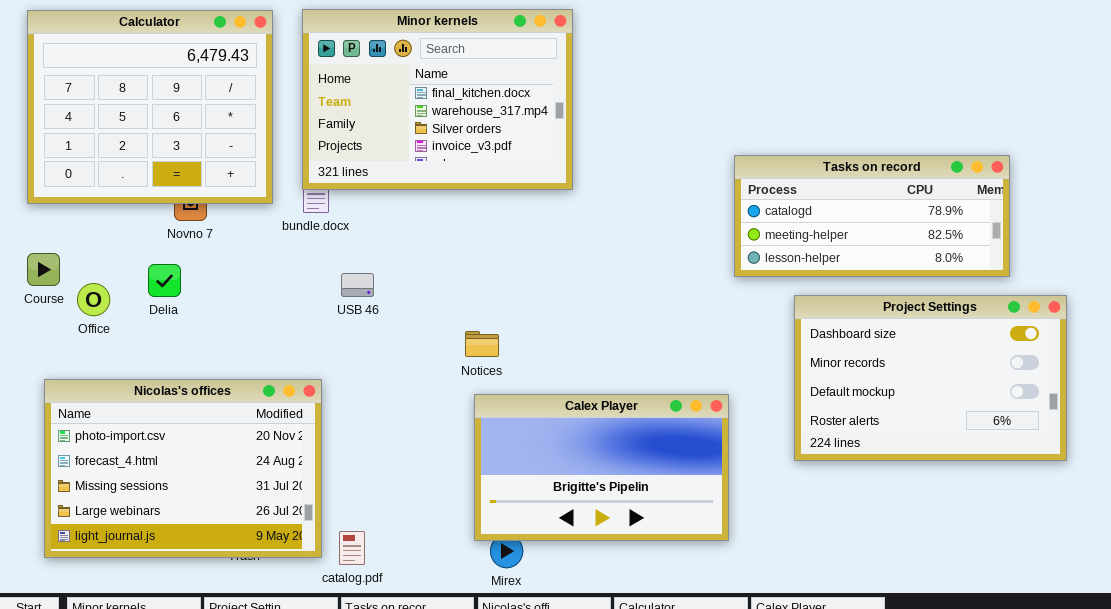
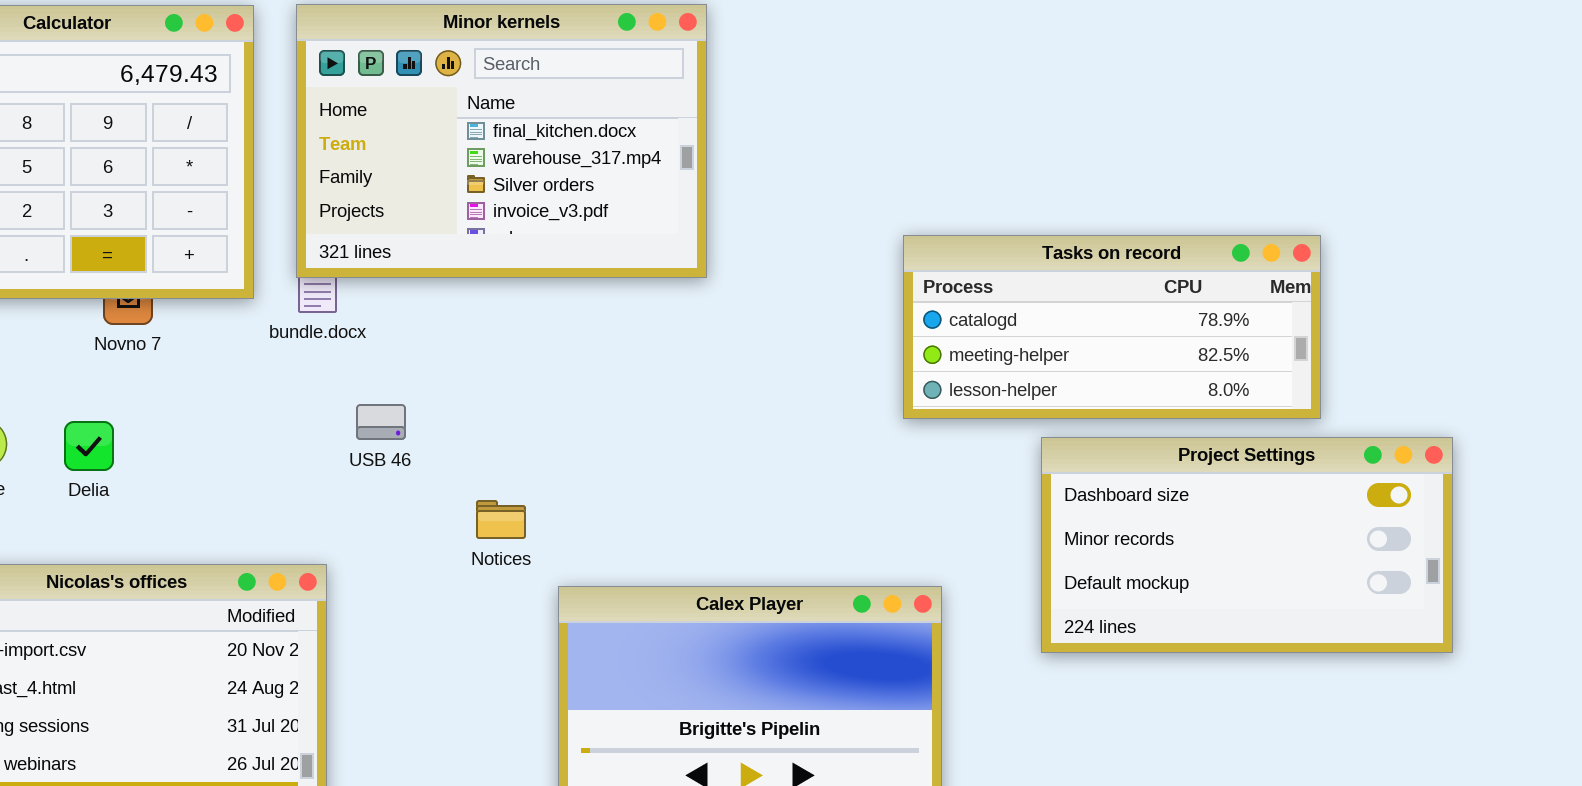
Tasks on record: [734,155,1010,277] -> [903,235,1321,419], moved
Delia: [148,264,181,297] -> [64,421,114,471], moved
Project Settings: [794,295,1067,461] -> [1041,437,1453,653], resized
Notices: [465,331,499,357] -> [476,500,526,539], moved

